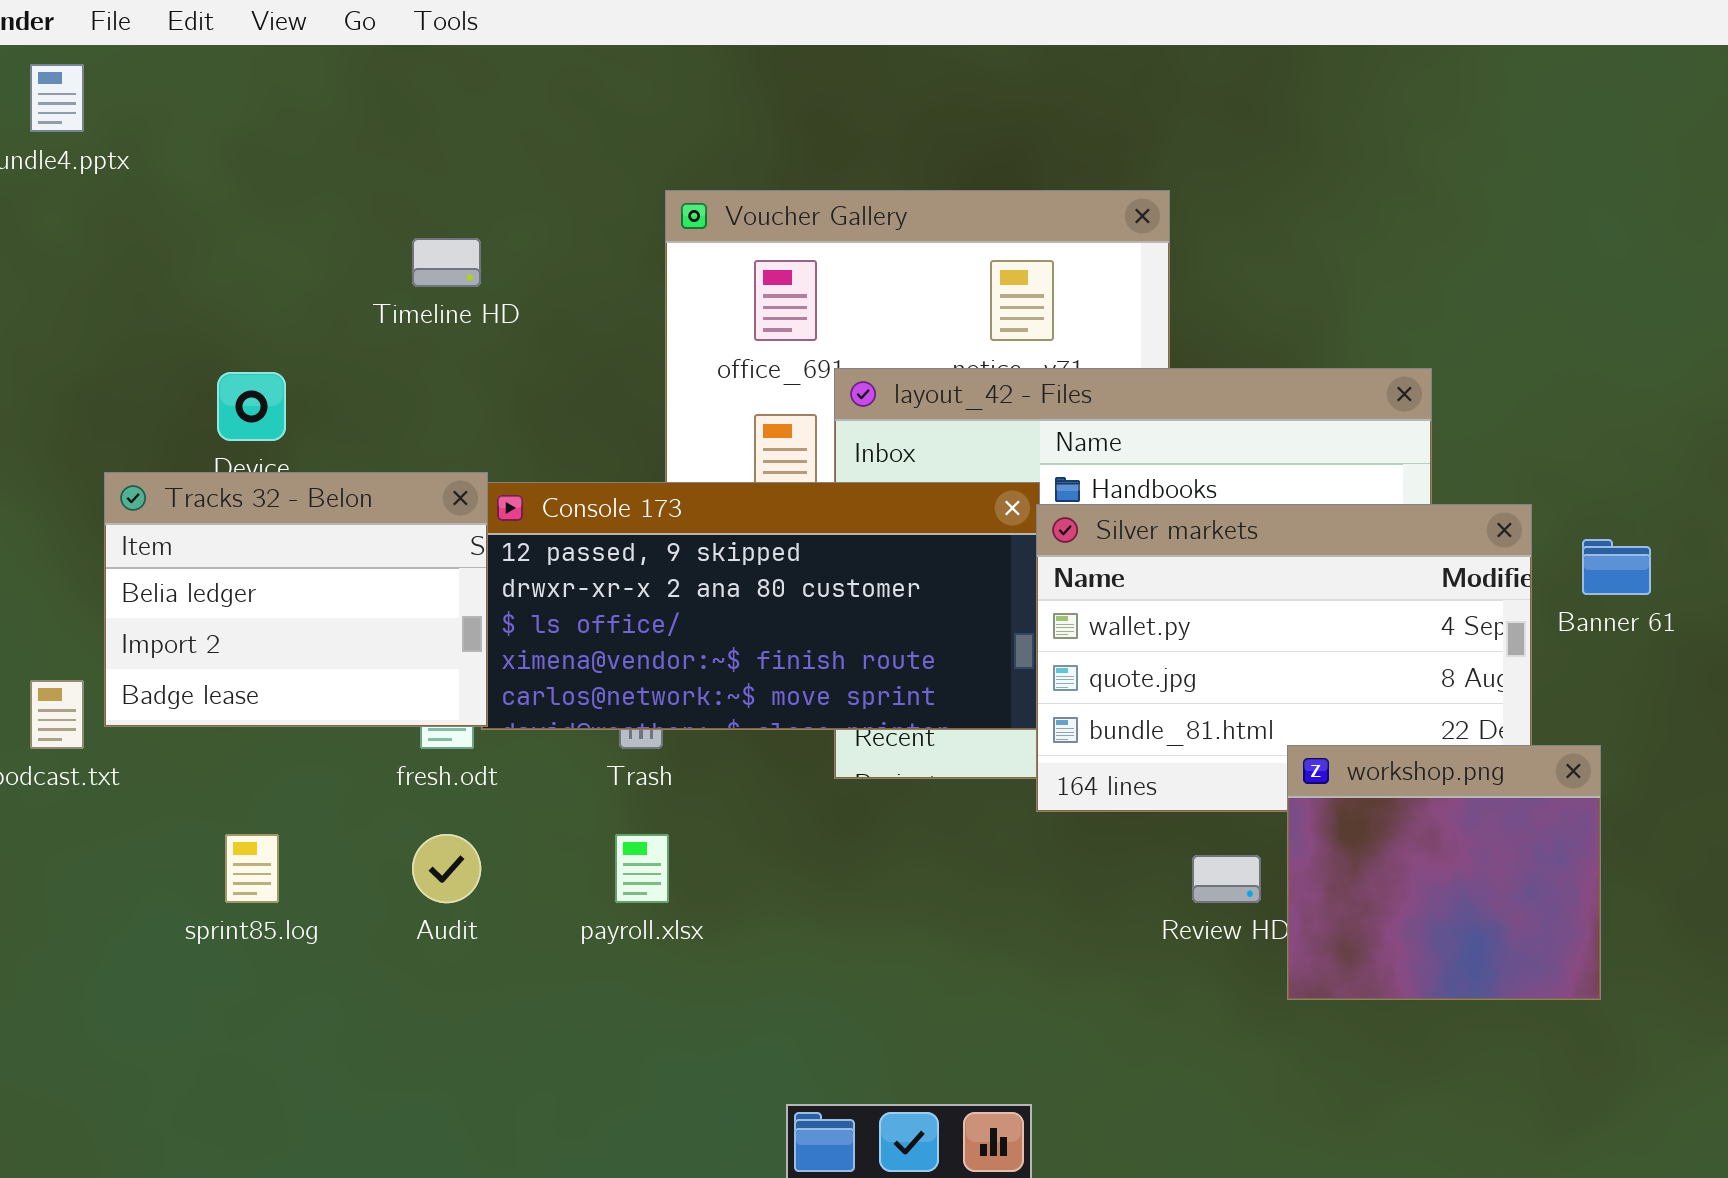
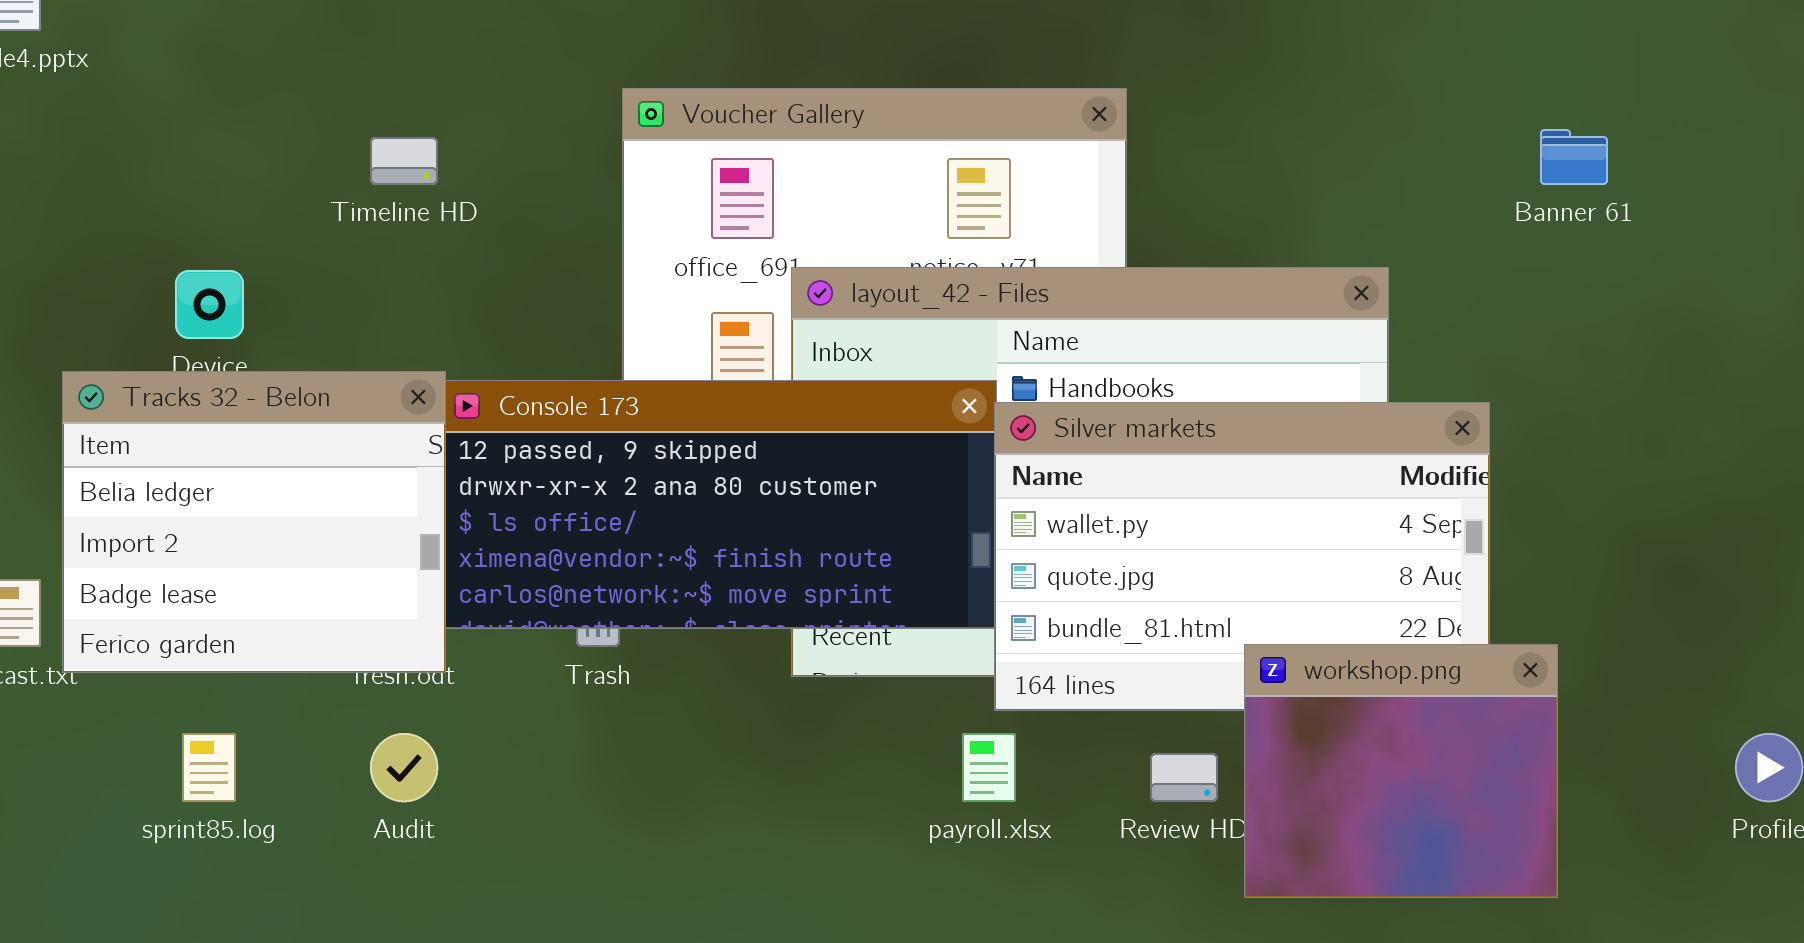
Tracks 32 - Belon: [104,472,488,727] -> [62,371,446,673], resized
Banner 61: [1582,539,1651,595] -> [1540,129,1608,185], moved
payroll.xlsx: [615,834,669,903] -> [962,733,1016,802], moved

